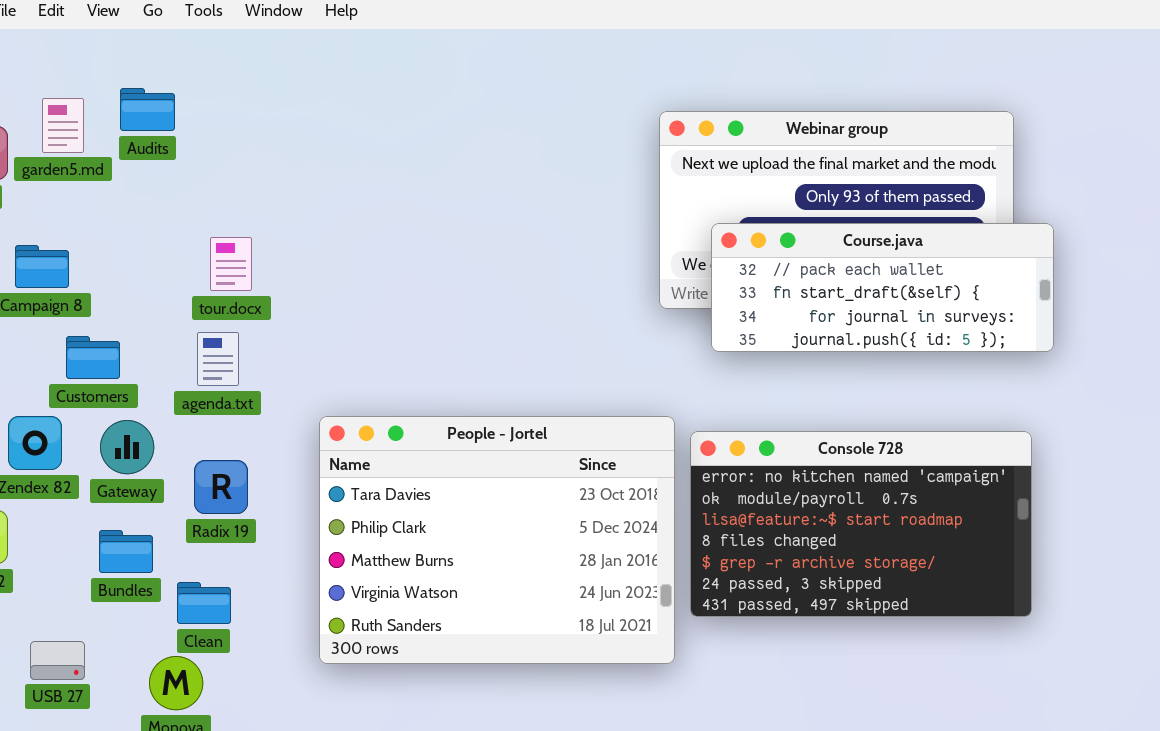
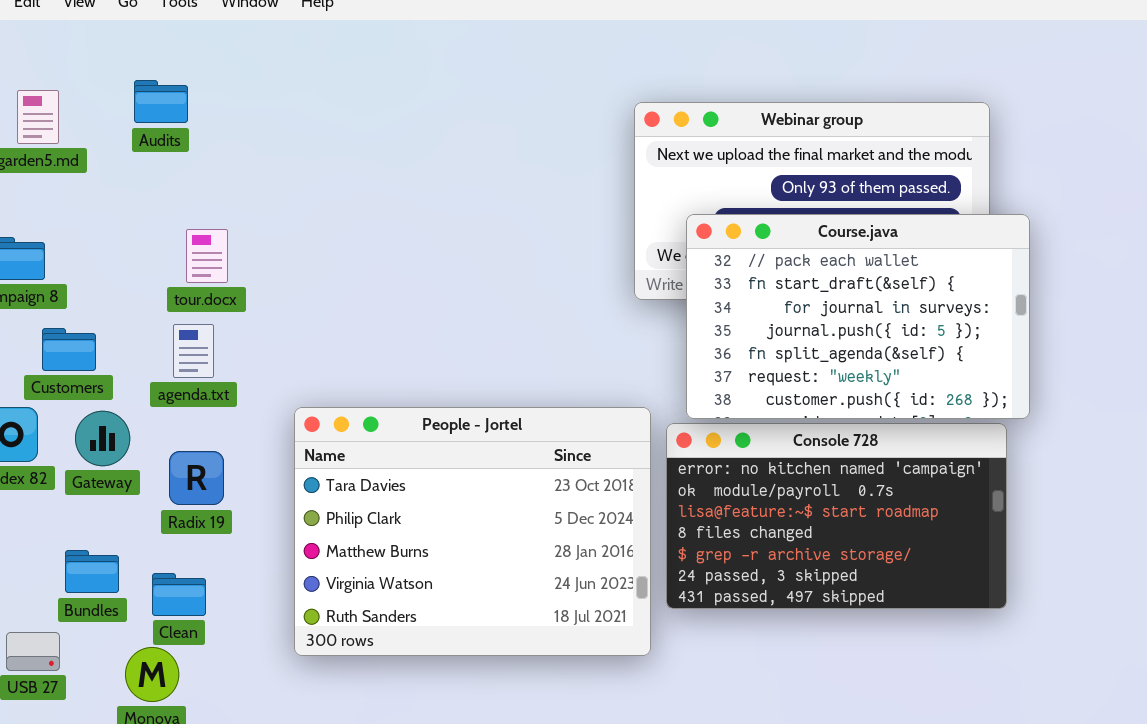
Audits: [120,88,175,131] -> [134,80,188,123], moved
Course.java: [711,223,1054,352] -> [686,214,1030,419], resized
Bundles: [99,530,153,573] -> [65,550,119,593], moved

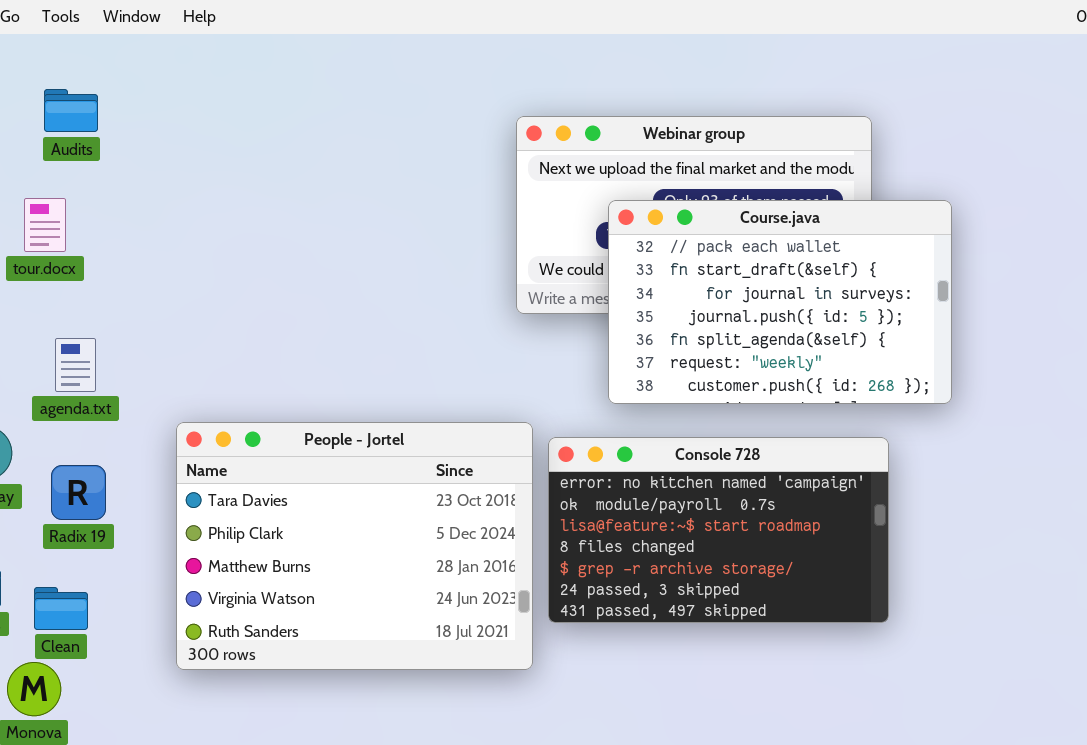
Audits: [134,80,188,123] -> [44,89,98,132], moved
Course.java: [686,214,1030,419] -> [608,200,952,404], moved
tour.docx: [186,229,228,283] -> [24,198,66,252], moved

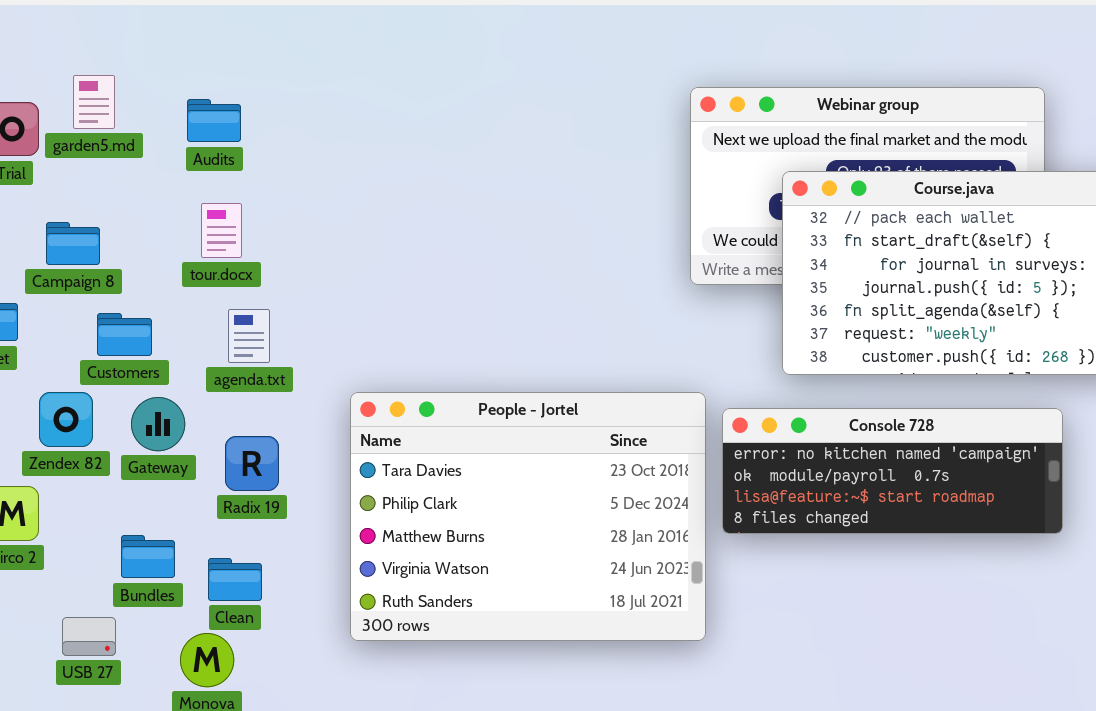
Audits: [44,89,98,132] -> [187,99,241,142], moved
tour.docx: [24,198,66,252] -> [201,203,242,258], moved
Console 728: [548,437,889,623] -> [722,408,1063,534], resized

